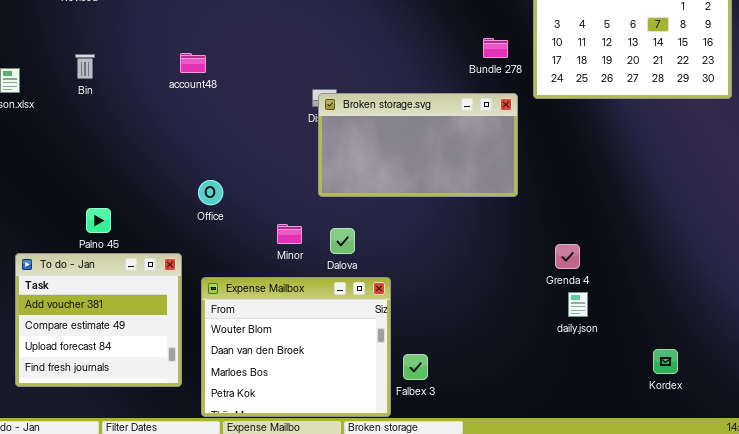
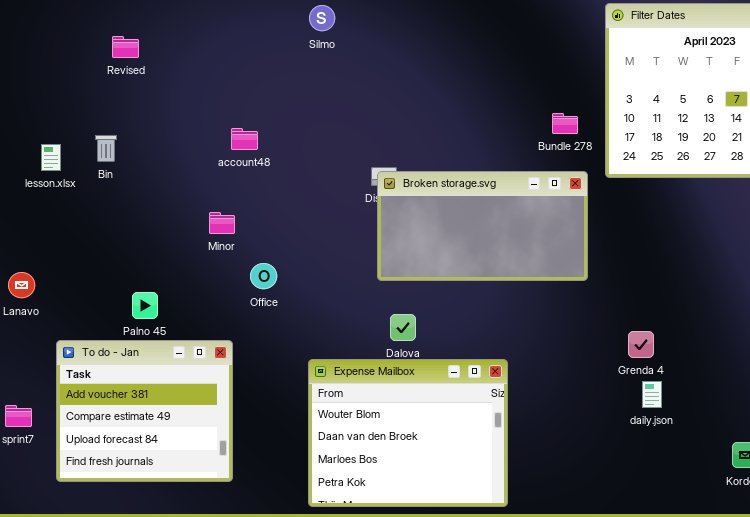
Bin: [75,54,95,79] -> [95,135,117,162], moved
Minor: [277,224,302,244] -> [209,212,235,234], moved
Expense Mailbox: [201,277,391,417] -> [308,359,508,507], moved

